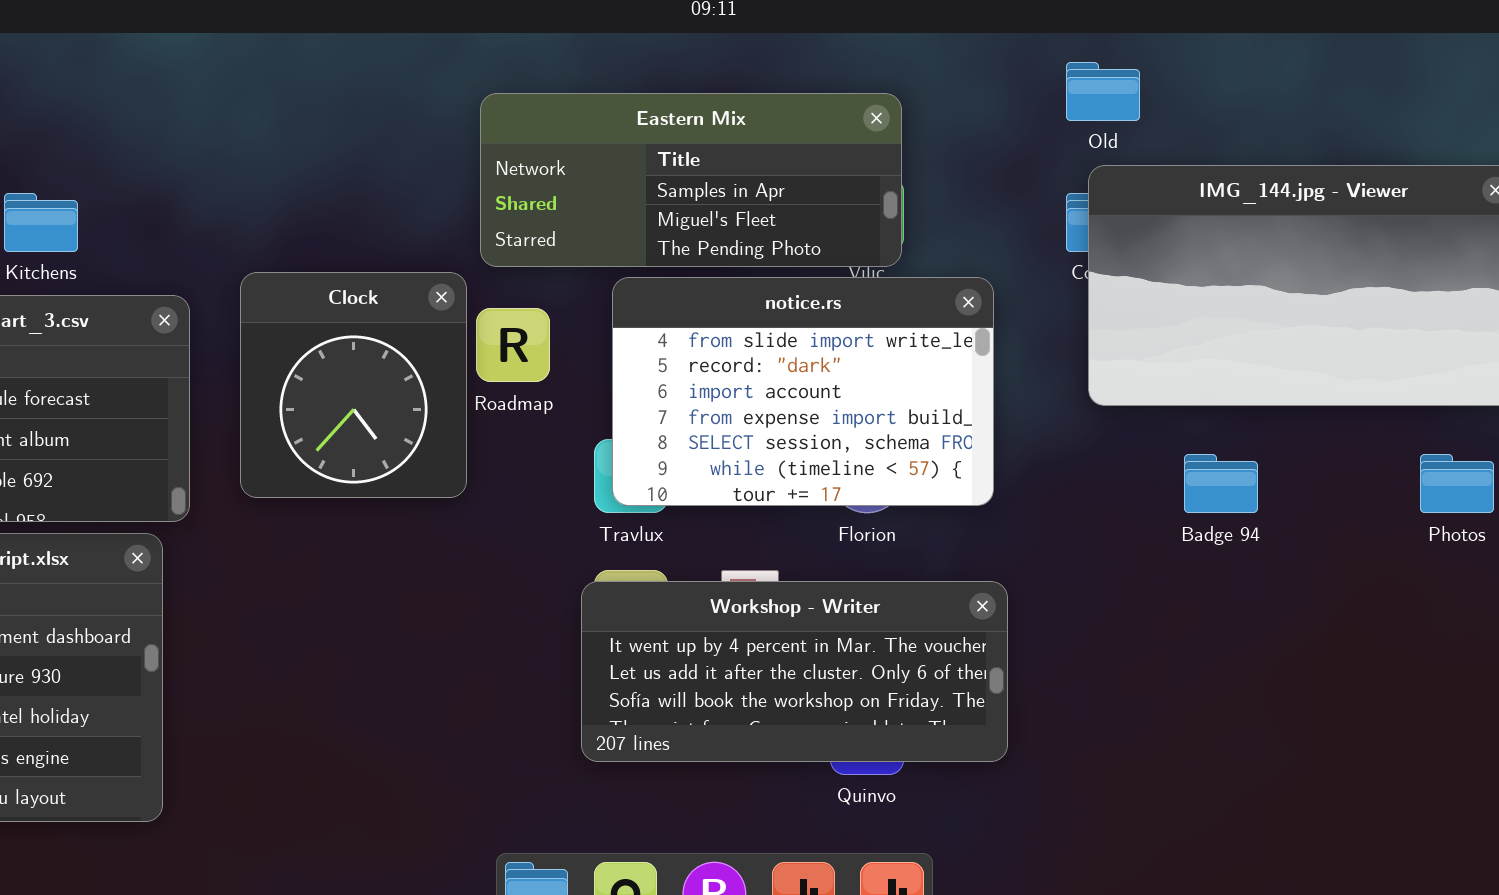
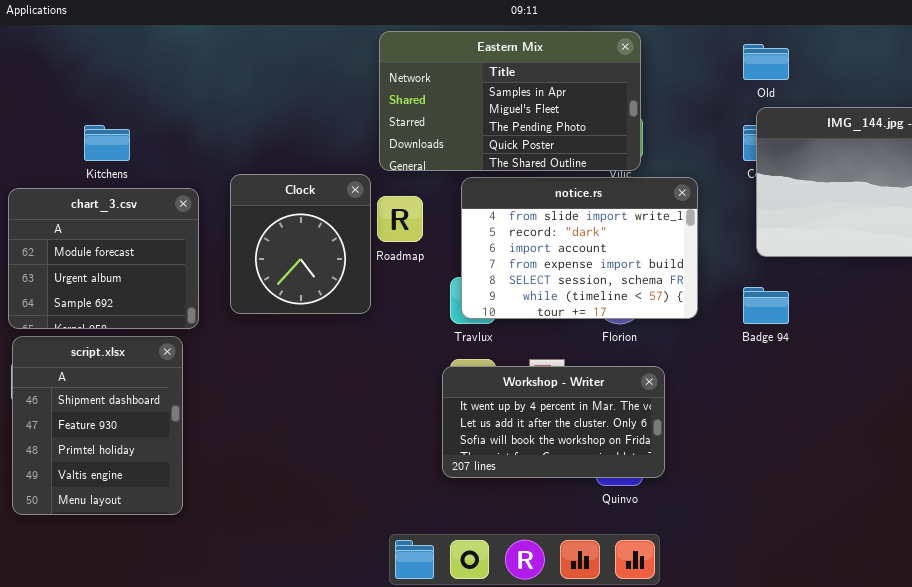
Eastern Mix: [480,93,902,267] -> [379,31,641,171], resized
Badge 94: [1184,454,1258,513] -> [743,287,789,324], moved
Workshop - Writer: [581,581,1008,762] -> [442,366,665,478], resized

